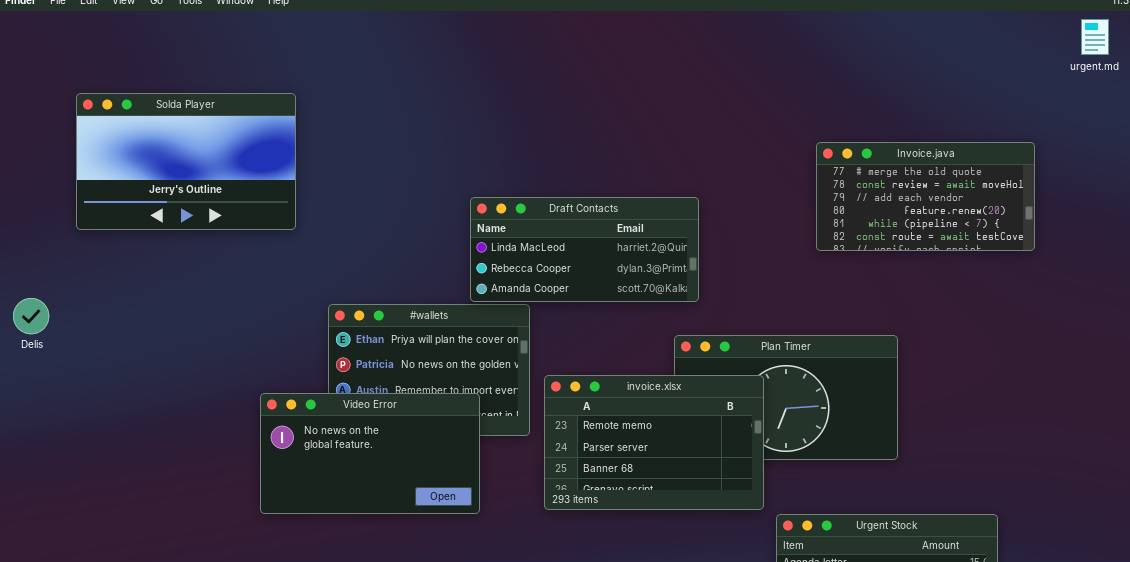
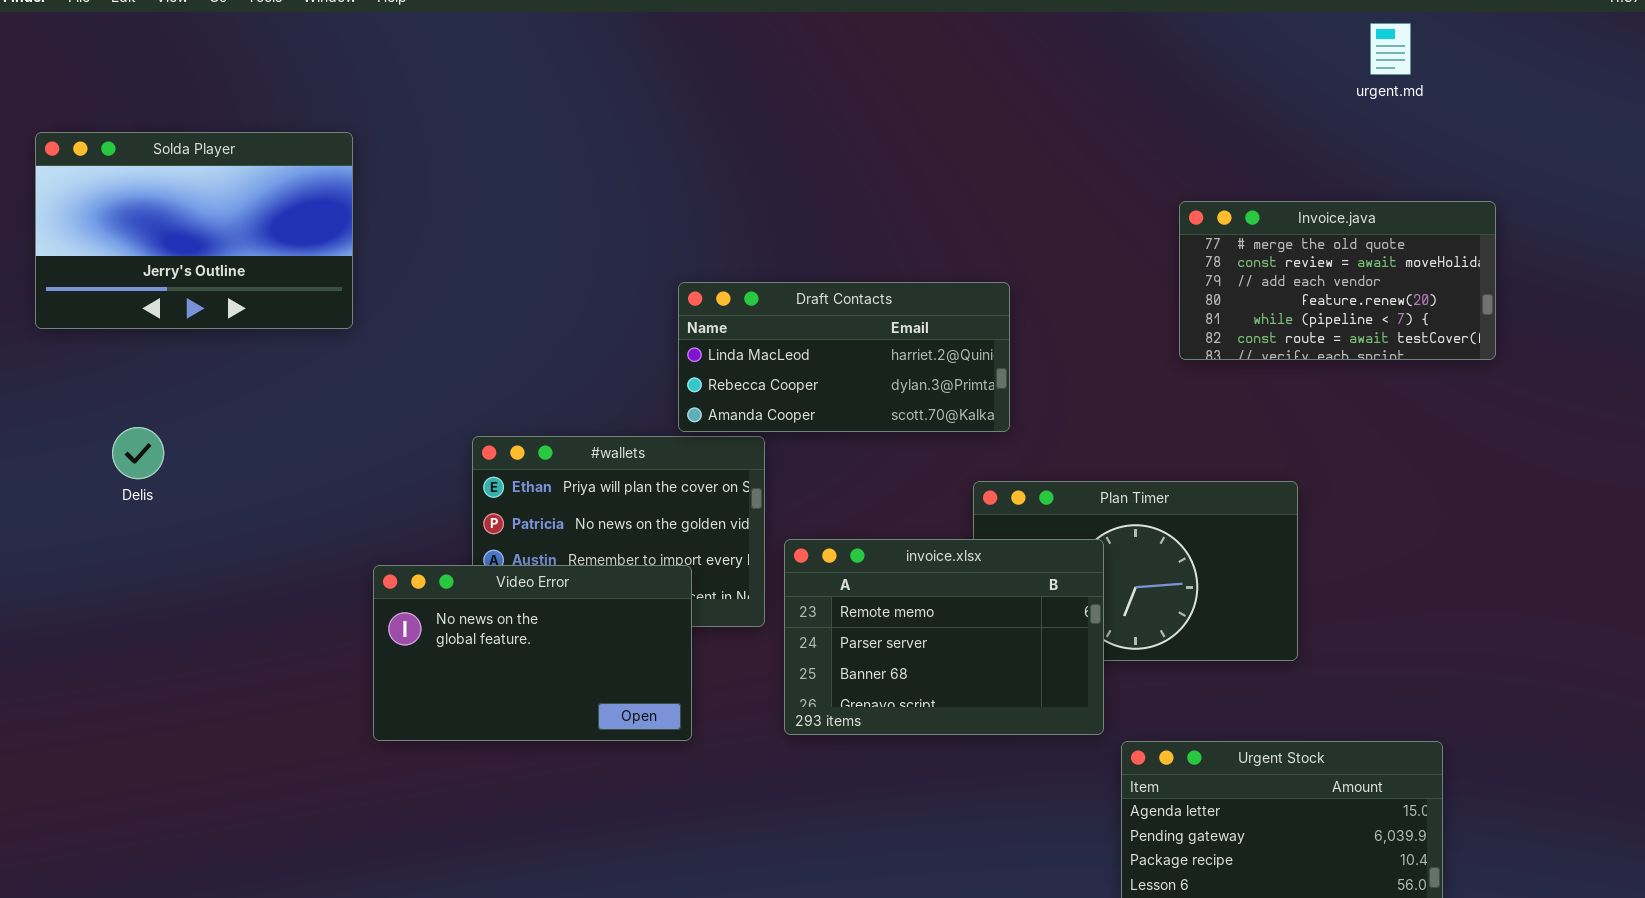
urgent.md: [1081,19,1109,55] -> [1370,23,1411,75], moved
Solda Player: [76,93,296,230] -> [35,132,353,329], moved
Delis: [13,298,49,334] -> [112,427,164,479], moved

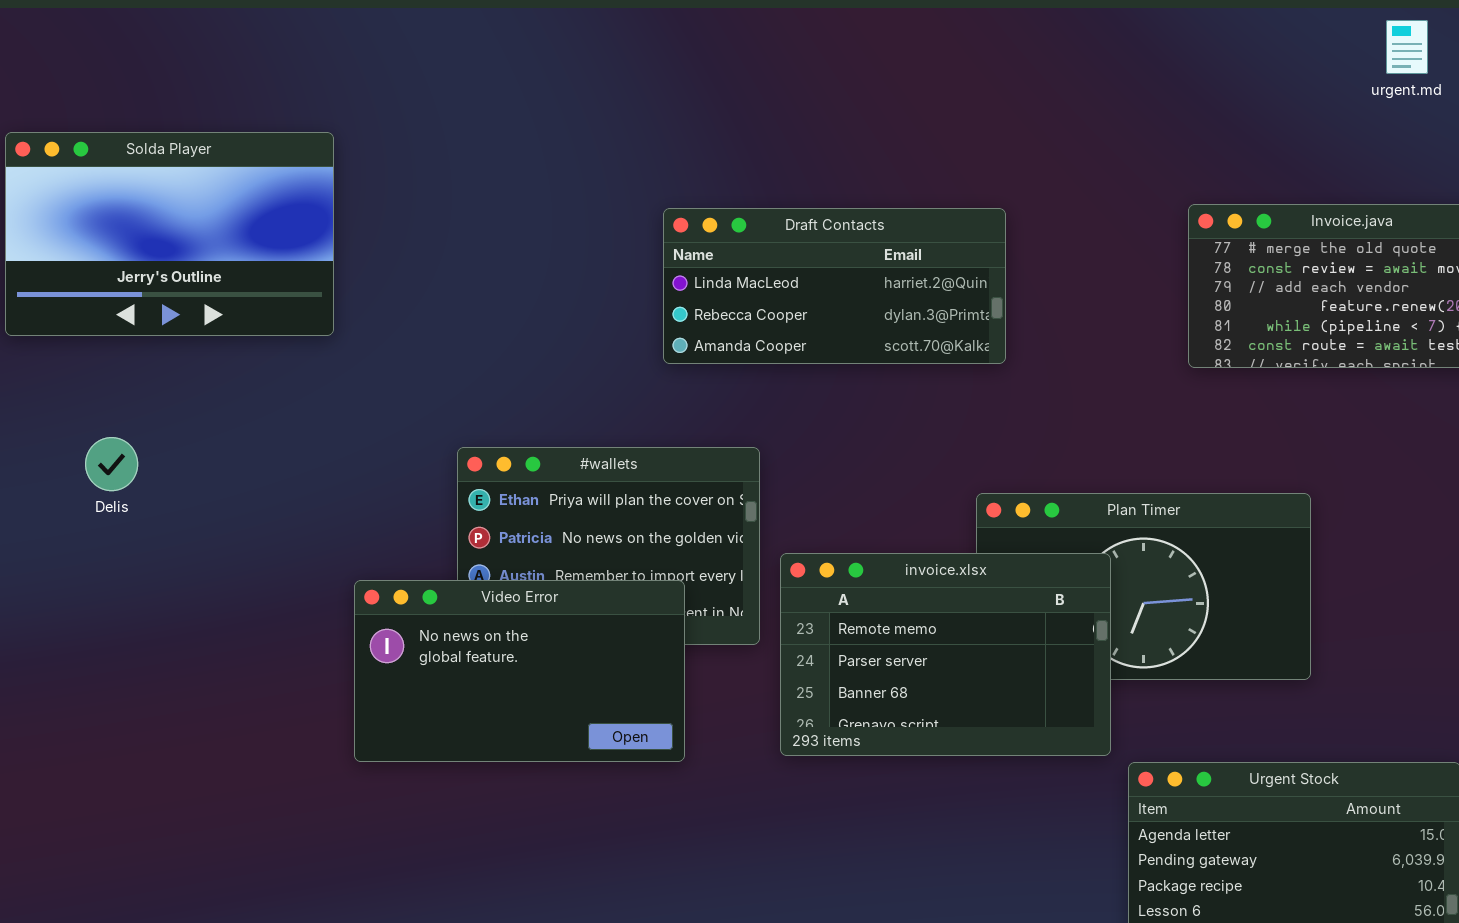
Draft Contacts: [678,282,1010,432] -> [663,208,1006,364], moved

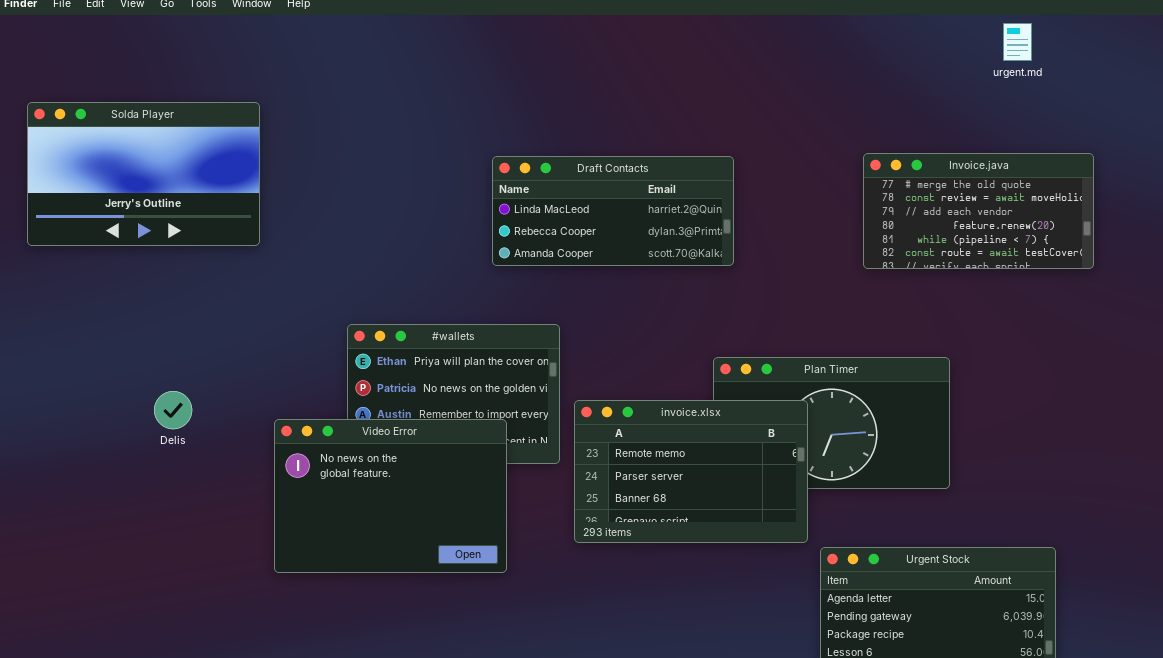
Delis: [85,437,138,491] -> [154,391,192,429], moved
Video Error: [354,580,685,762] -> [274,419,507,573], resized

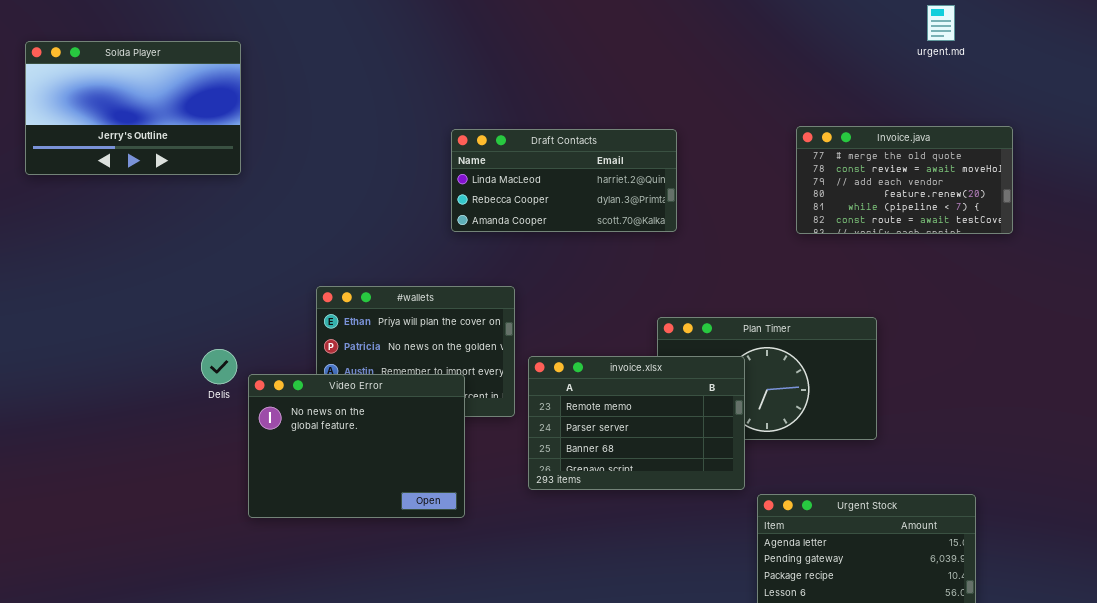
Solda Player: [27,102,260,246] -> [25,41,241,175], moved
Delis: [154,391,192,429] -> [201,349,237,384], moved

